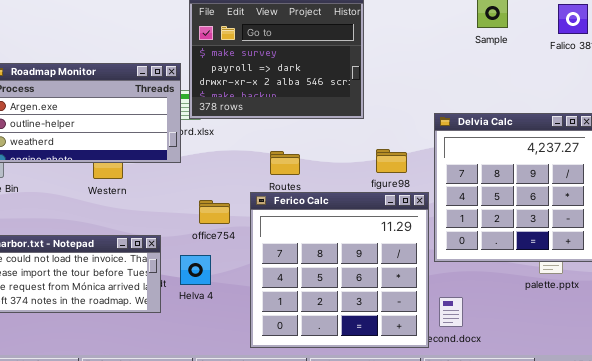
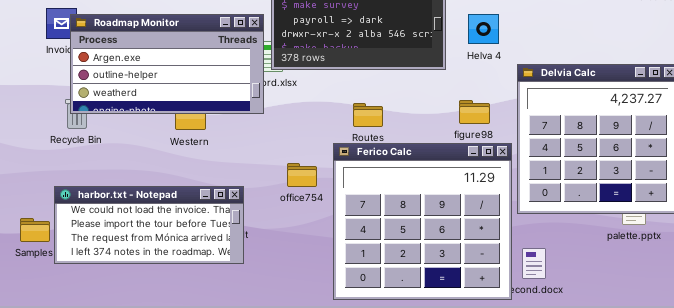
office754: [199,200,230,224] -> [287,163,317,187], moved
Helva 4: [180,255,211,285] -> [468,14,499,44], moved

